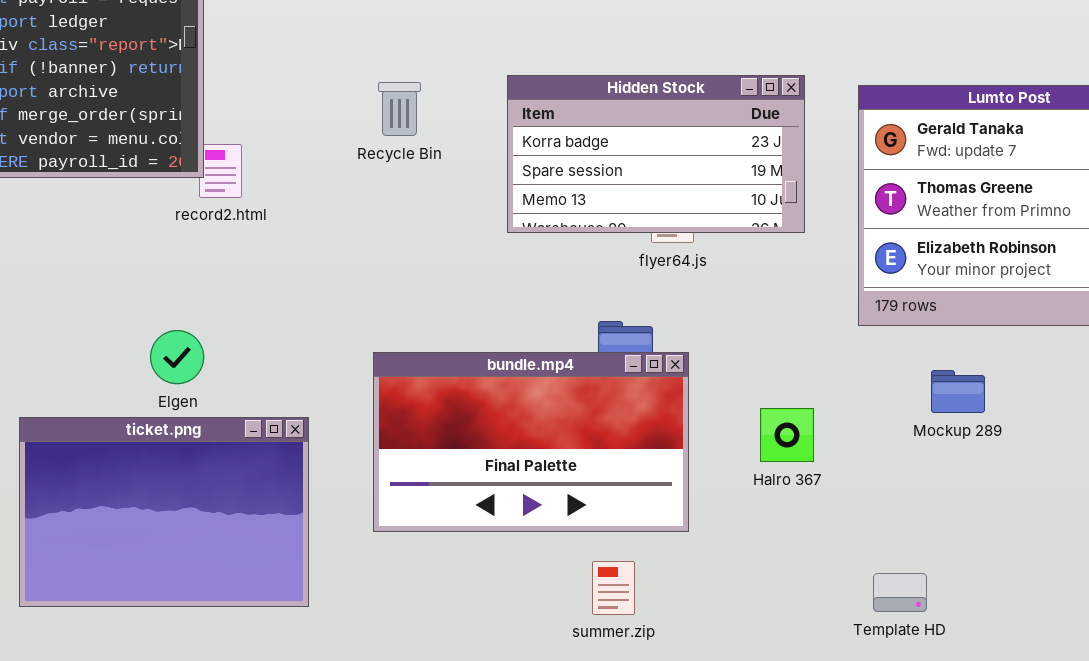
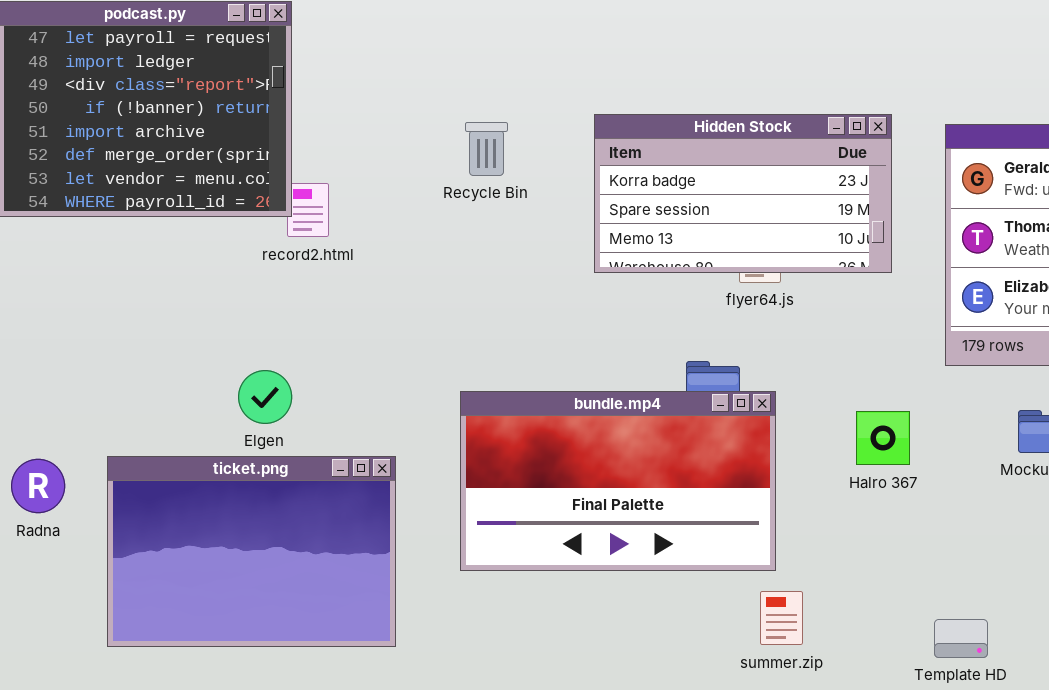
Halro 367: [760,408,814,462] -> [856,411,910,465], moved
summer.zip: [592,561,635,615] -> [760,591,803,645], moved
Template HD: [873,573,927,612] -> [934,619,988,658], moved

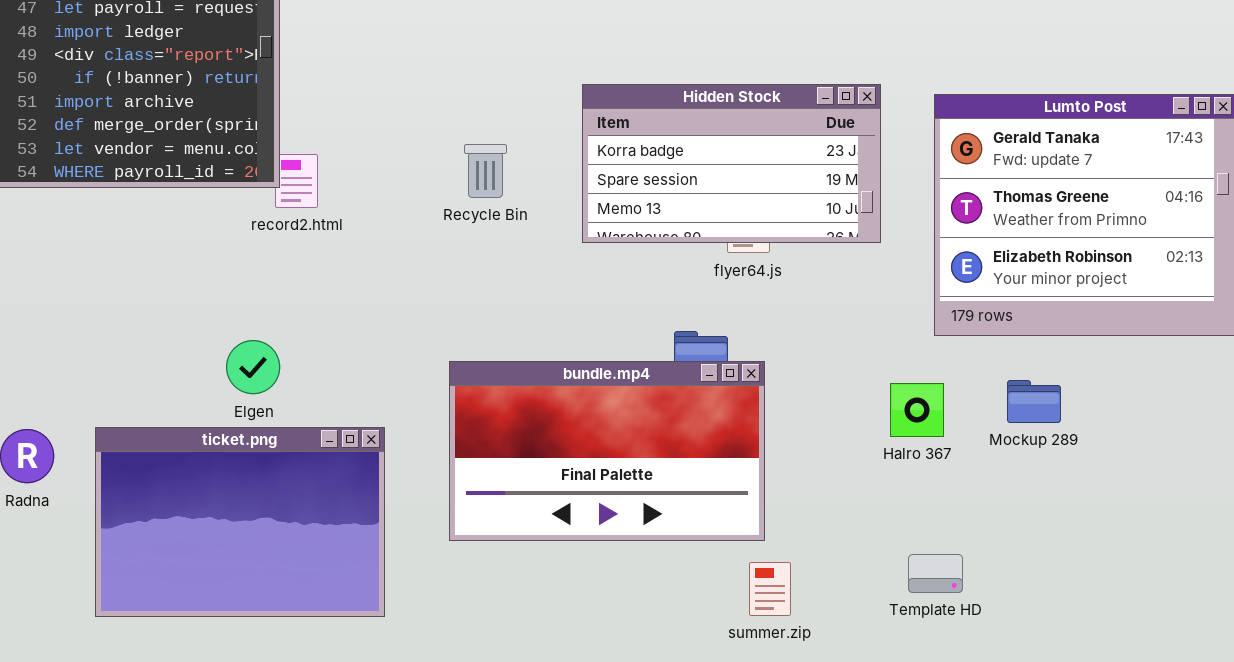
Recycle Bin: [465,122,508,176] -> [464,144,507,198], moved
Halro 367: [856,411,910,465] -> [890,383,944,437], moved
Template HD: [934,619,988,658] -> [908,554,963,593], moved

